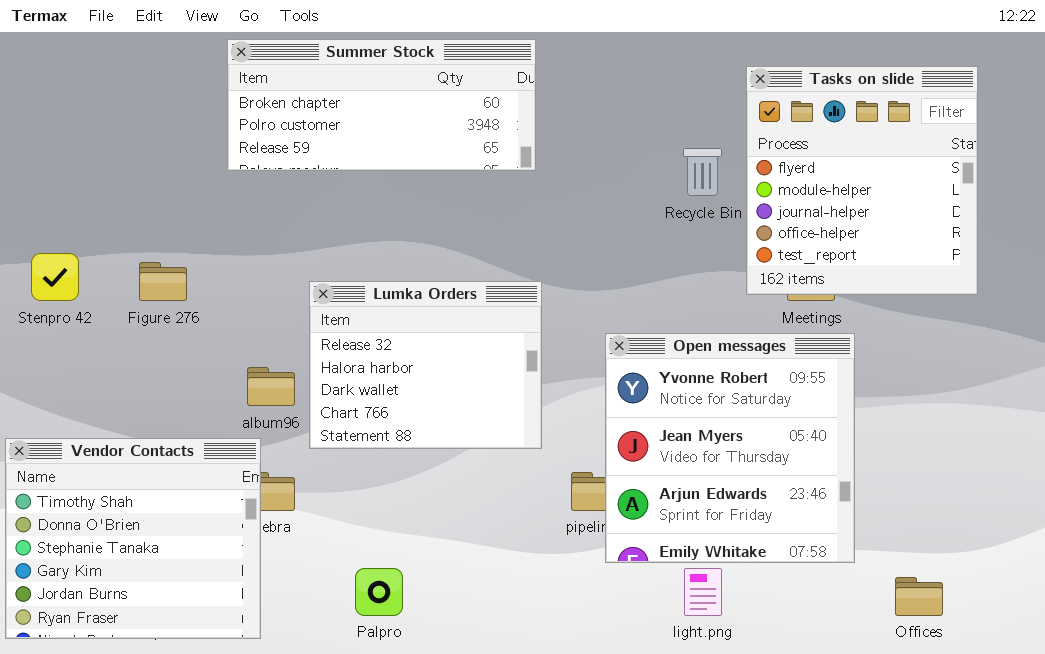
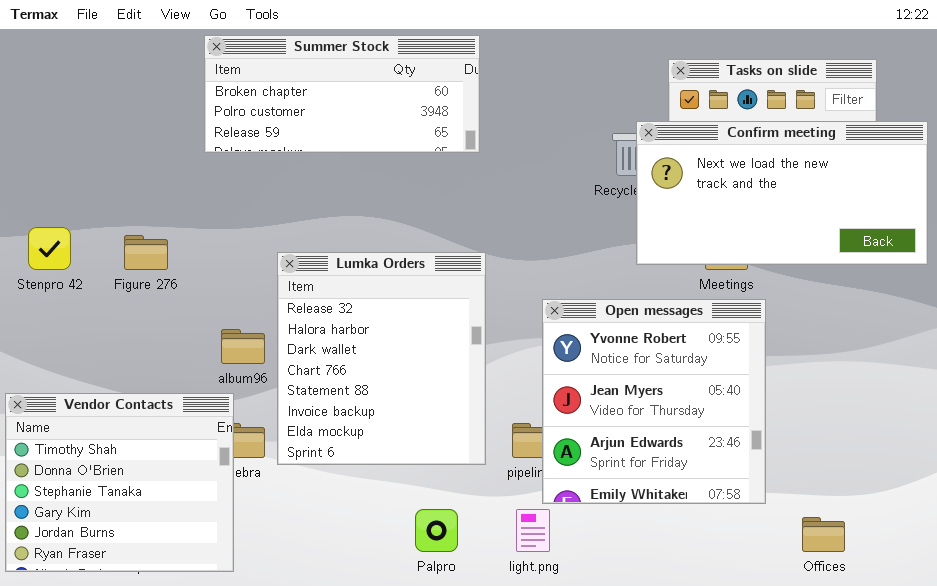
Confirm meeting: none -> [636,121,928,265], opened
Lumka Orders: [309,281,542,449] -> [277,252,486,465], resized
Palpro: [355,568,403,616] -> [415,509,458,552], moved
light.png: [684,568,722,616] -> [516,509,550,552], moved

